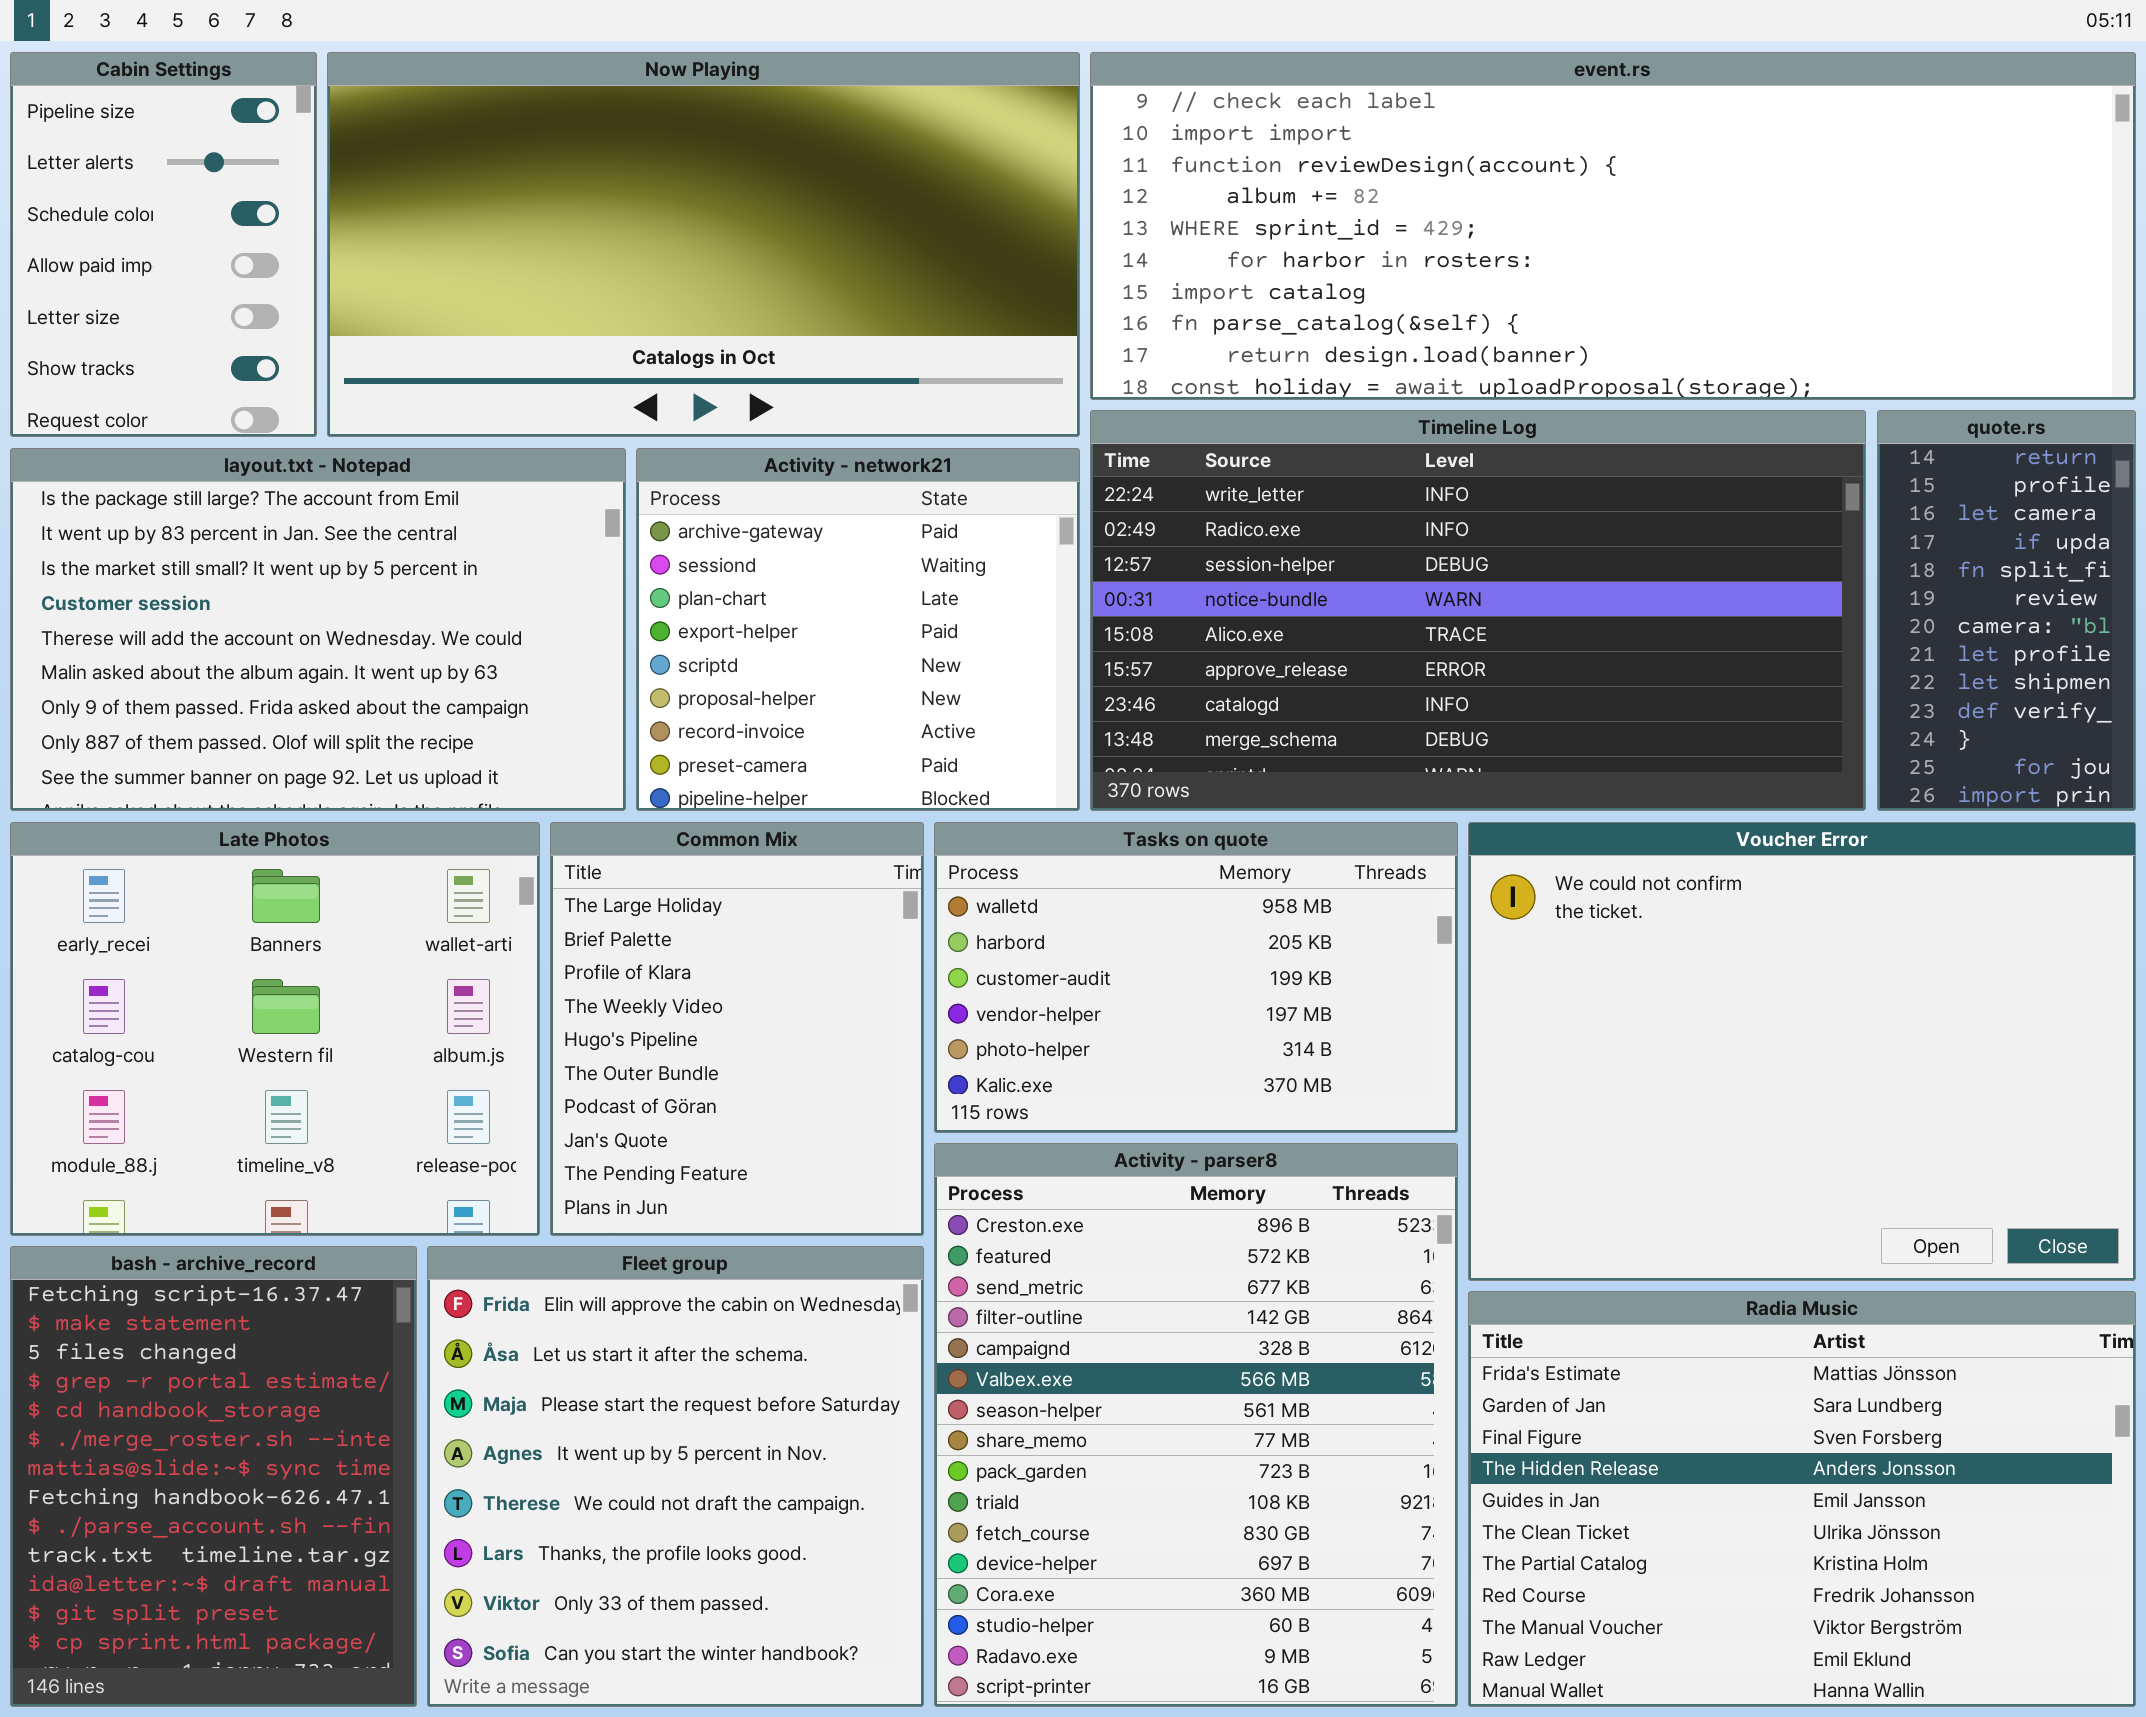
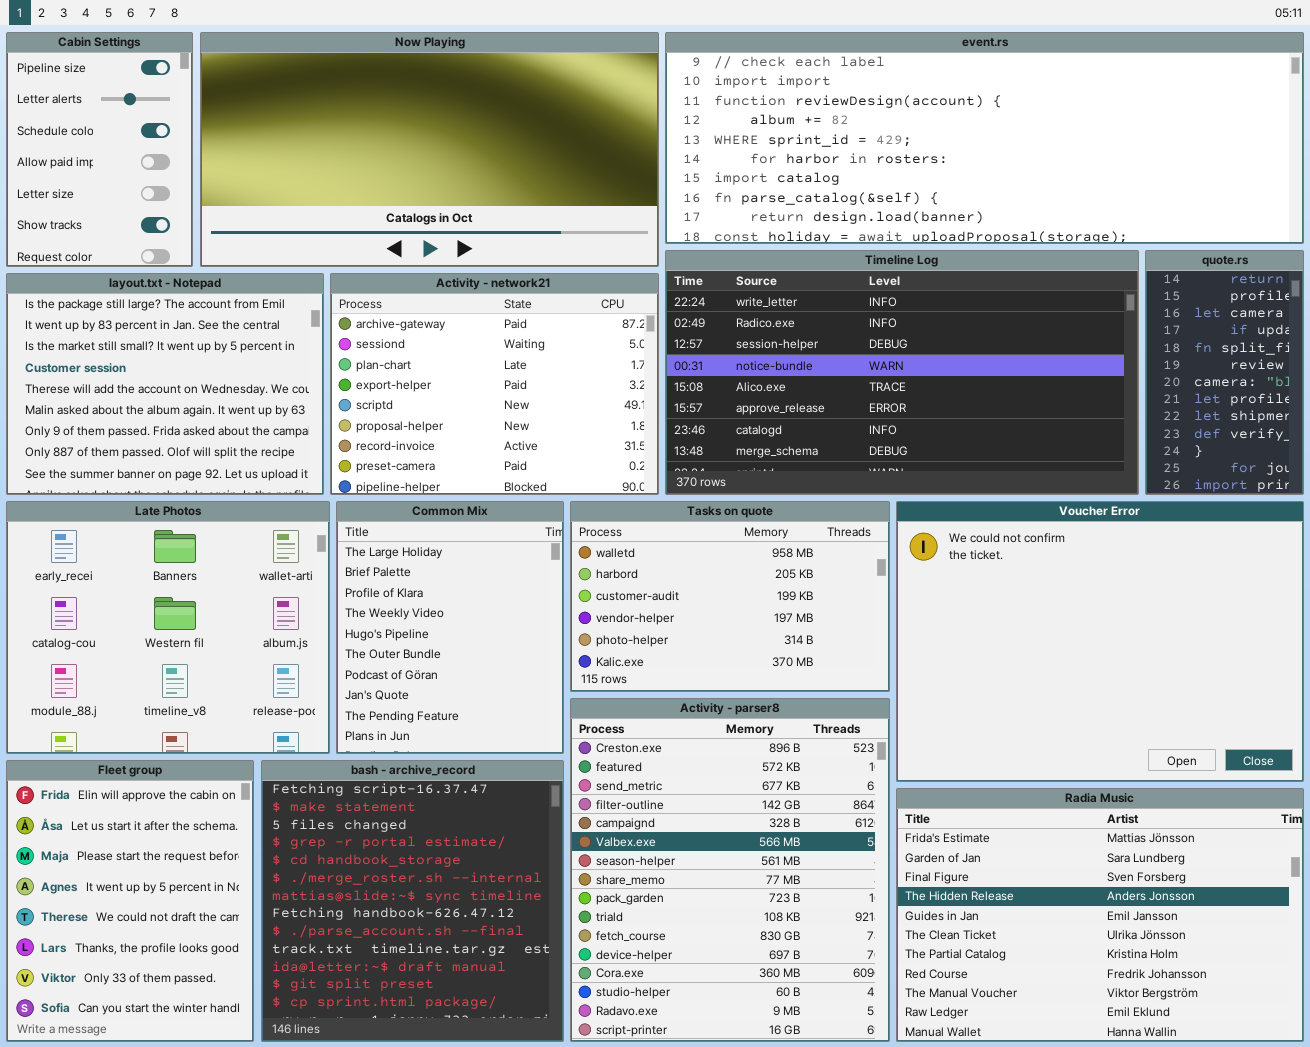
layout.txt - Notepad: [10,448,626,811] -> [6,273,324,495], resized
Activity - network21: [636,448,1080,811] -> [330,273,659,495], resized
bash - archive_record: [10,1246,417,1707] -> [261,760,564,1042], moved, resized
Fleet group: [427,1246,924,1707] -> [6,760,254,1042], moved, resized

